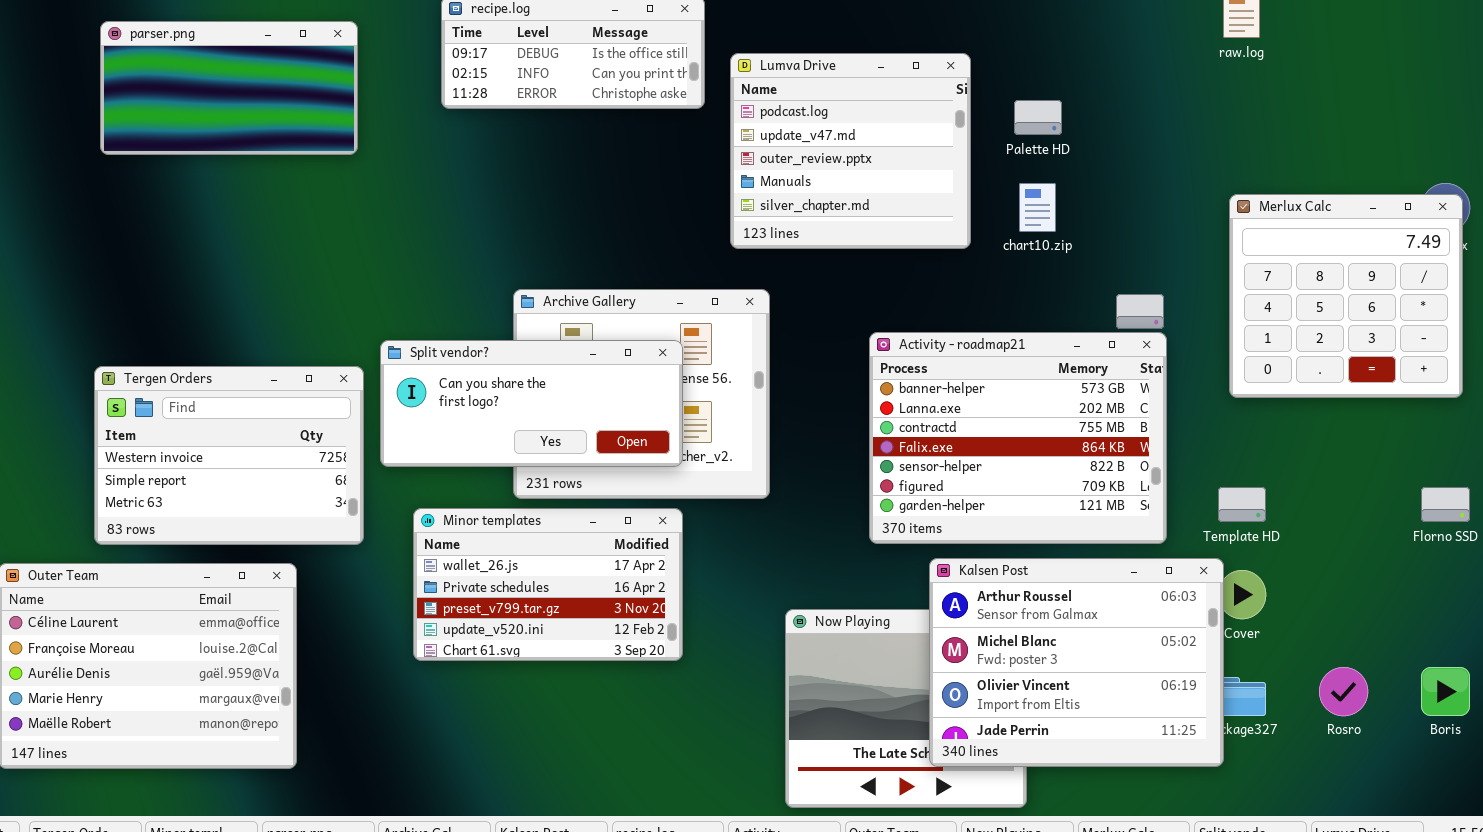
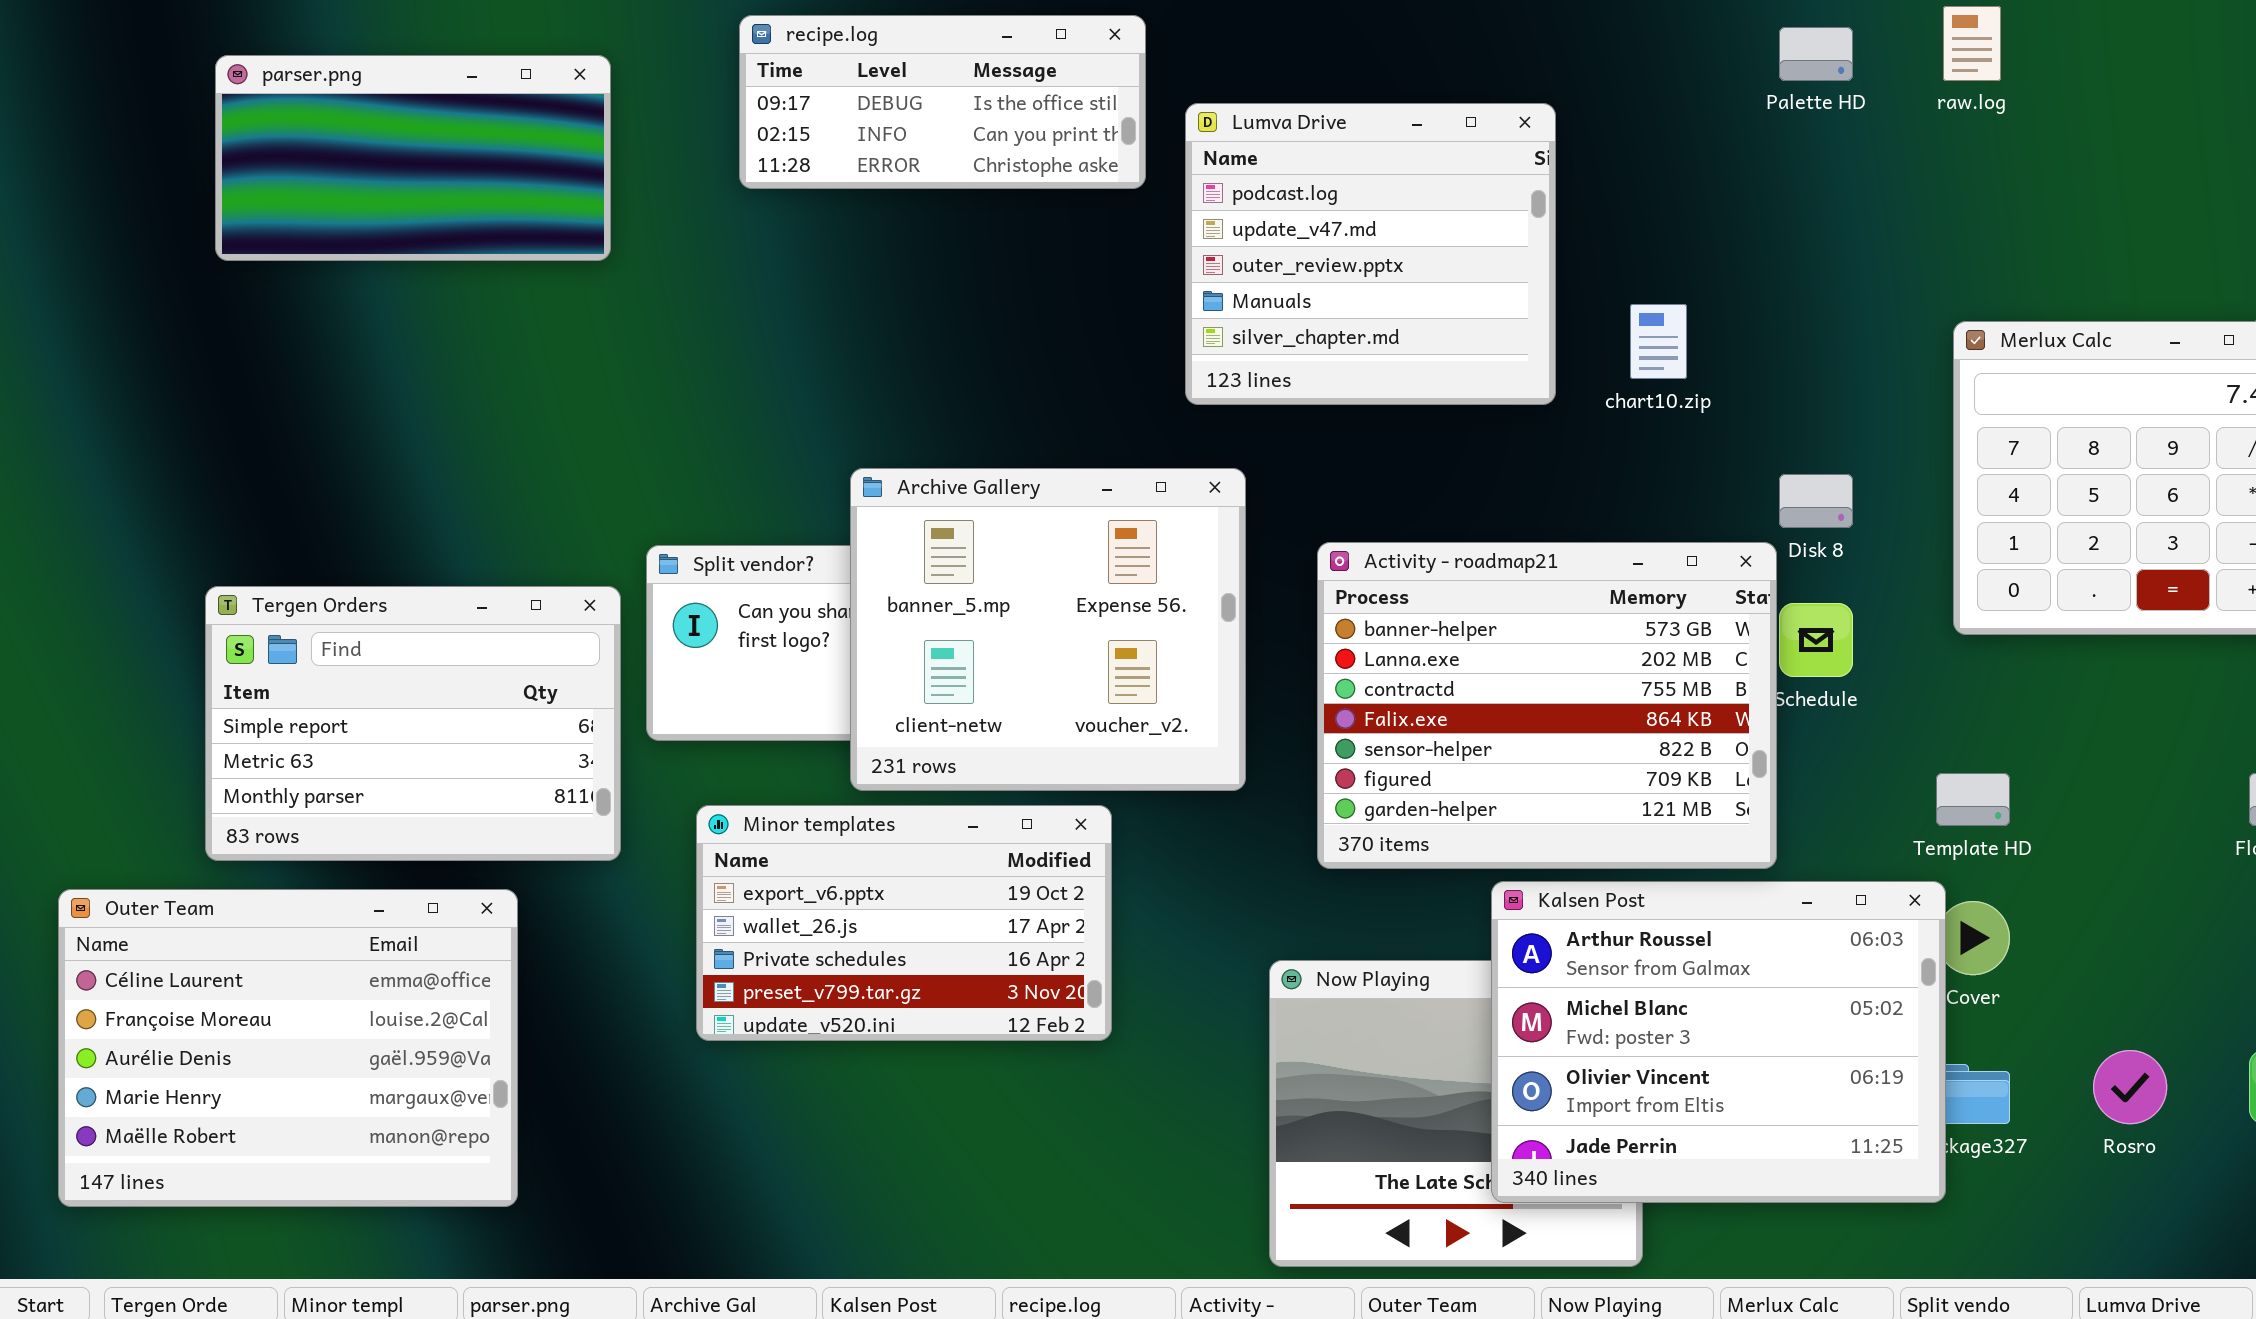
Palette HD: [1014,100,1062,135] -> [1779,27,1853,81], moved
Archive Gallery: [513,289,770,499] -> [850,468,1246,791], raised
Activity - roadmap21: [869,332,1167,544] -> [1317,542,1777,869], moved
Tergen Orders: [94,366,364,545] -> [205,586,621,861], scrolled down 1 row
Minor templates: [413,508,683,661] -> [696,805,1112,1041], scrolled up 1 row

